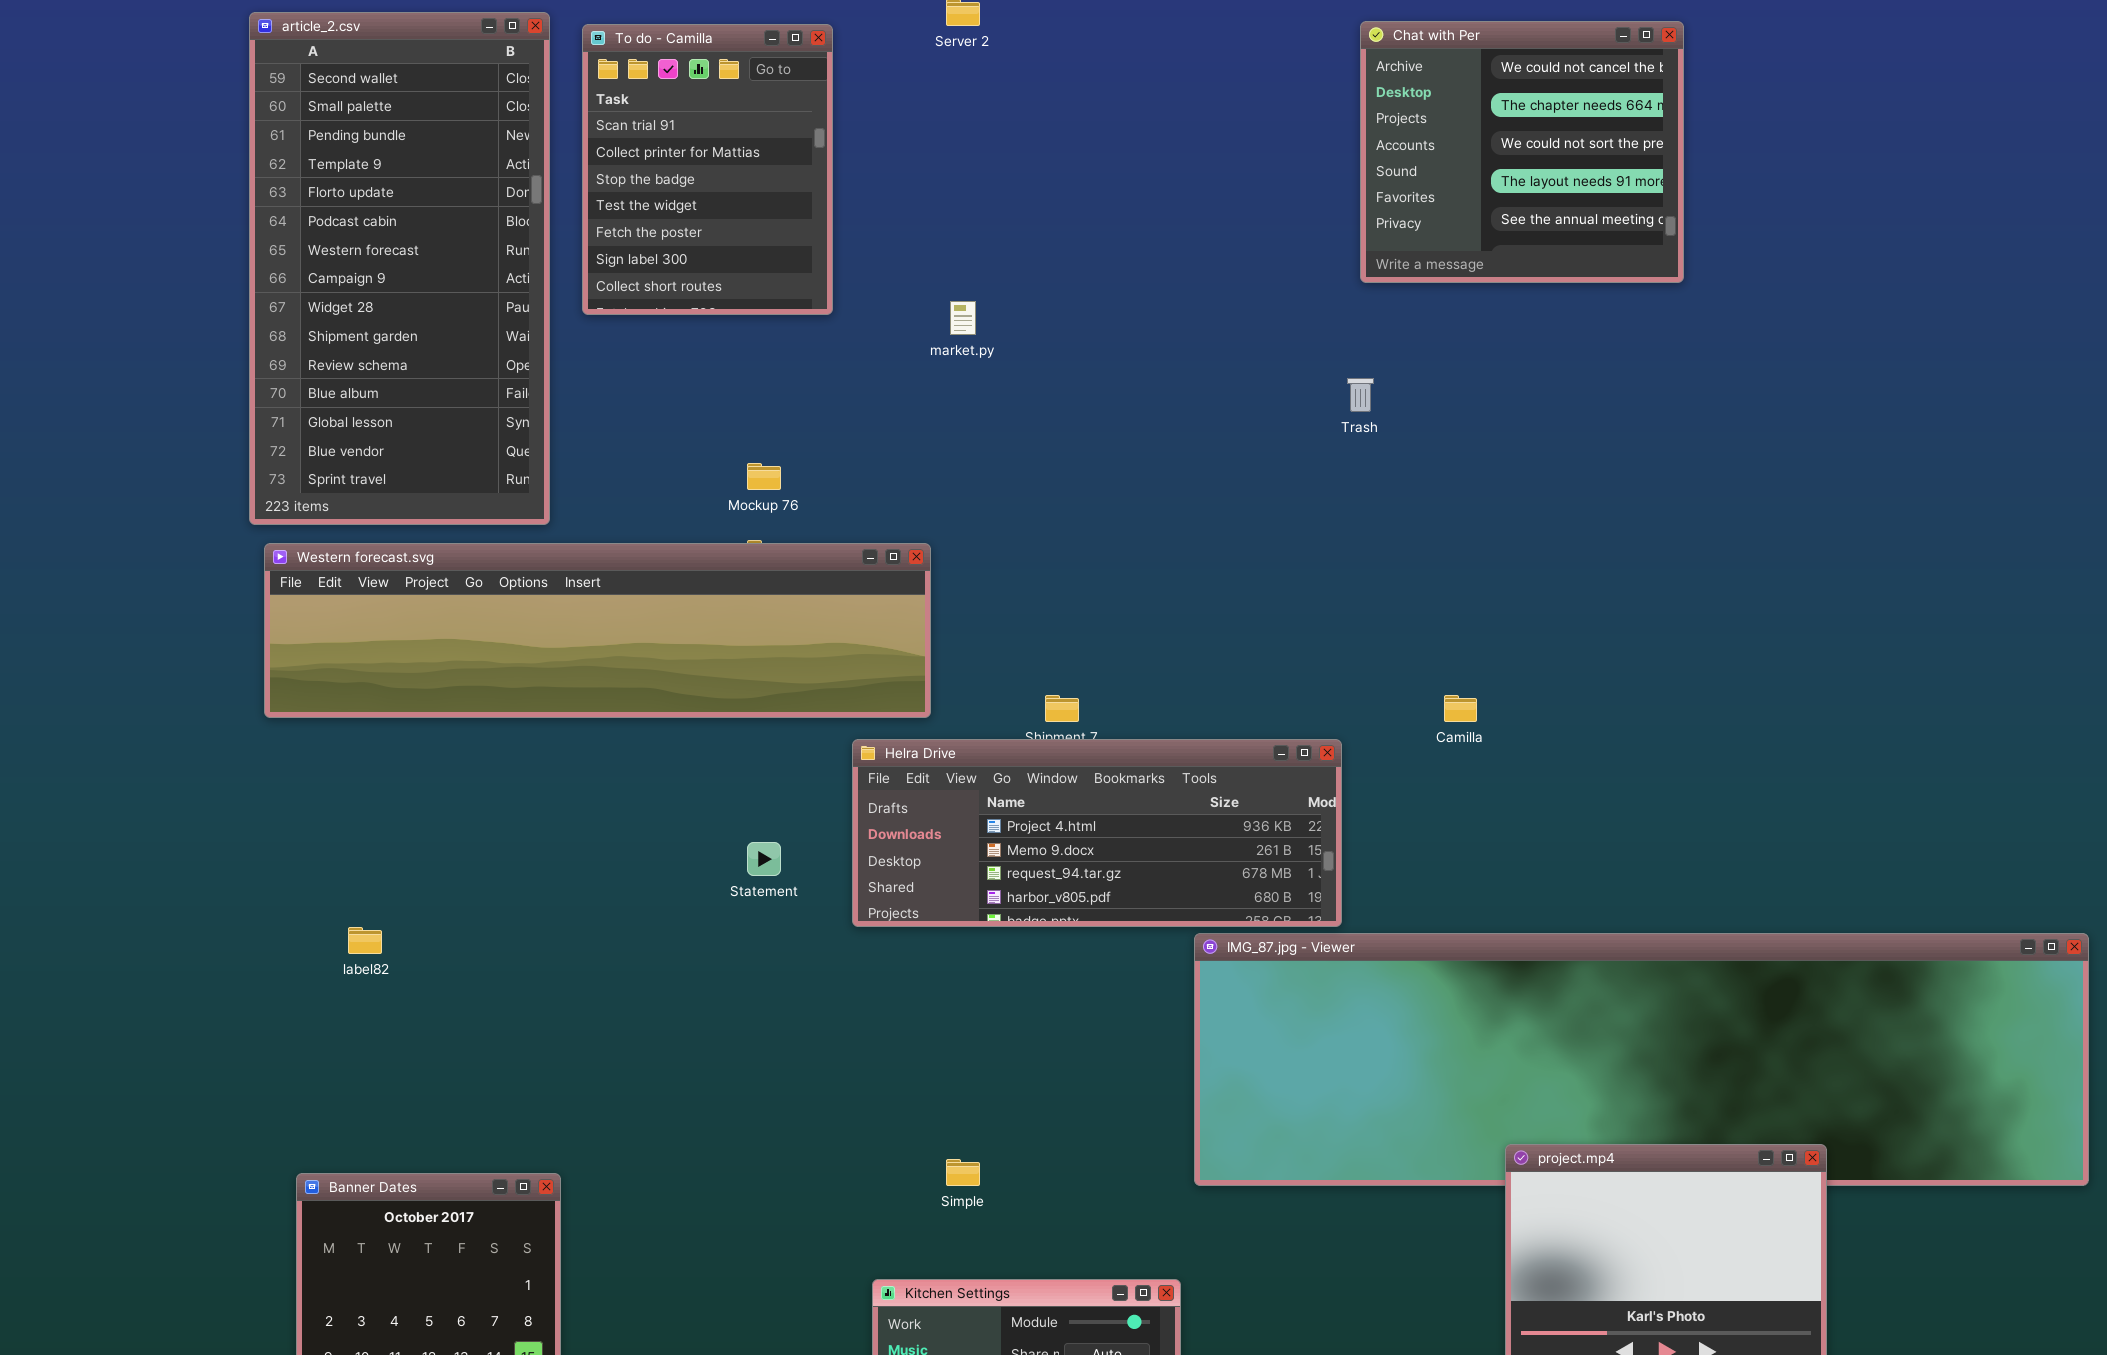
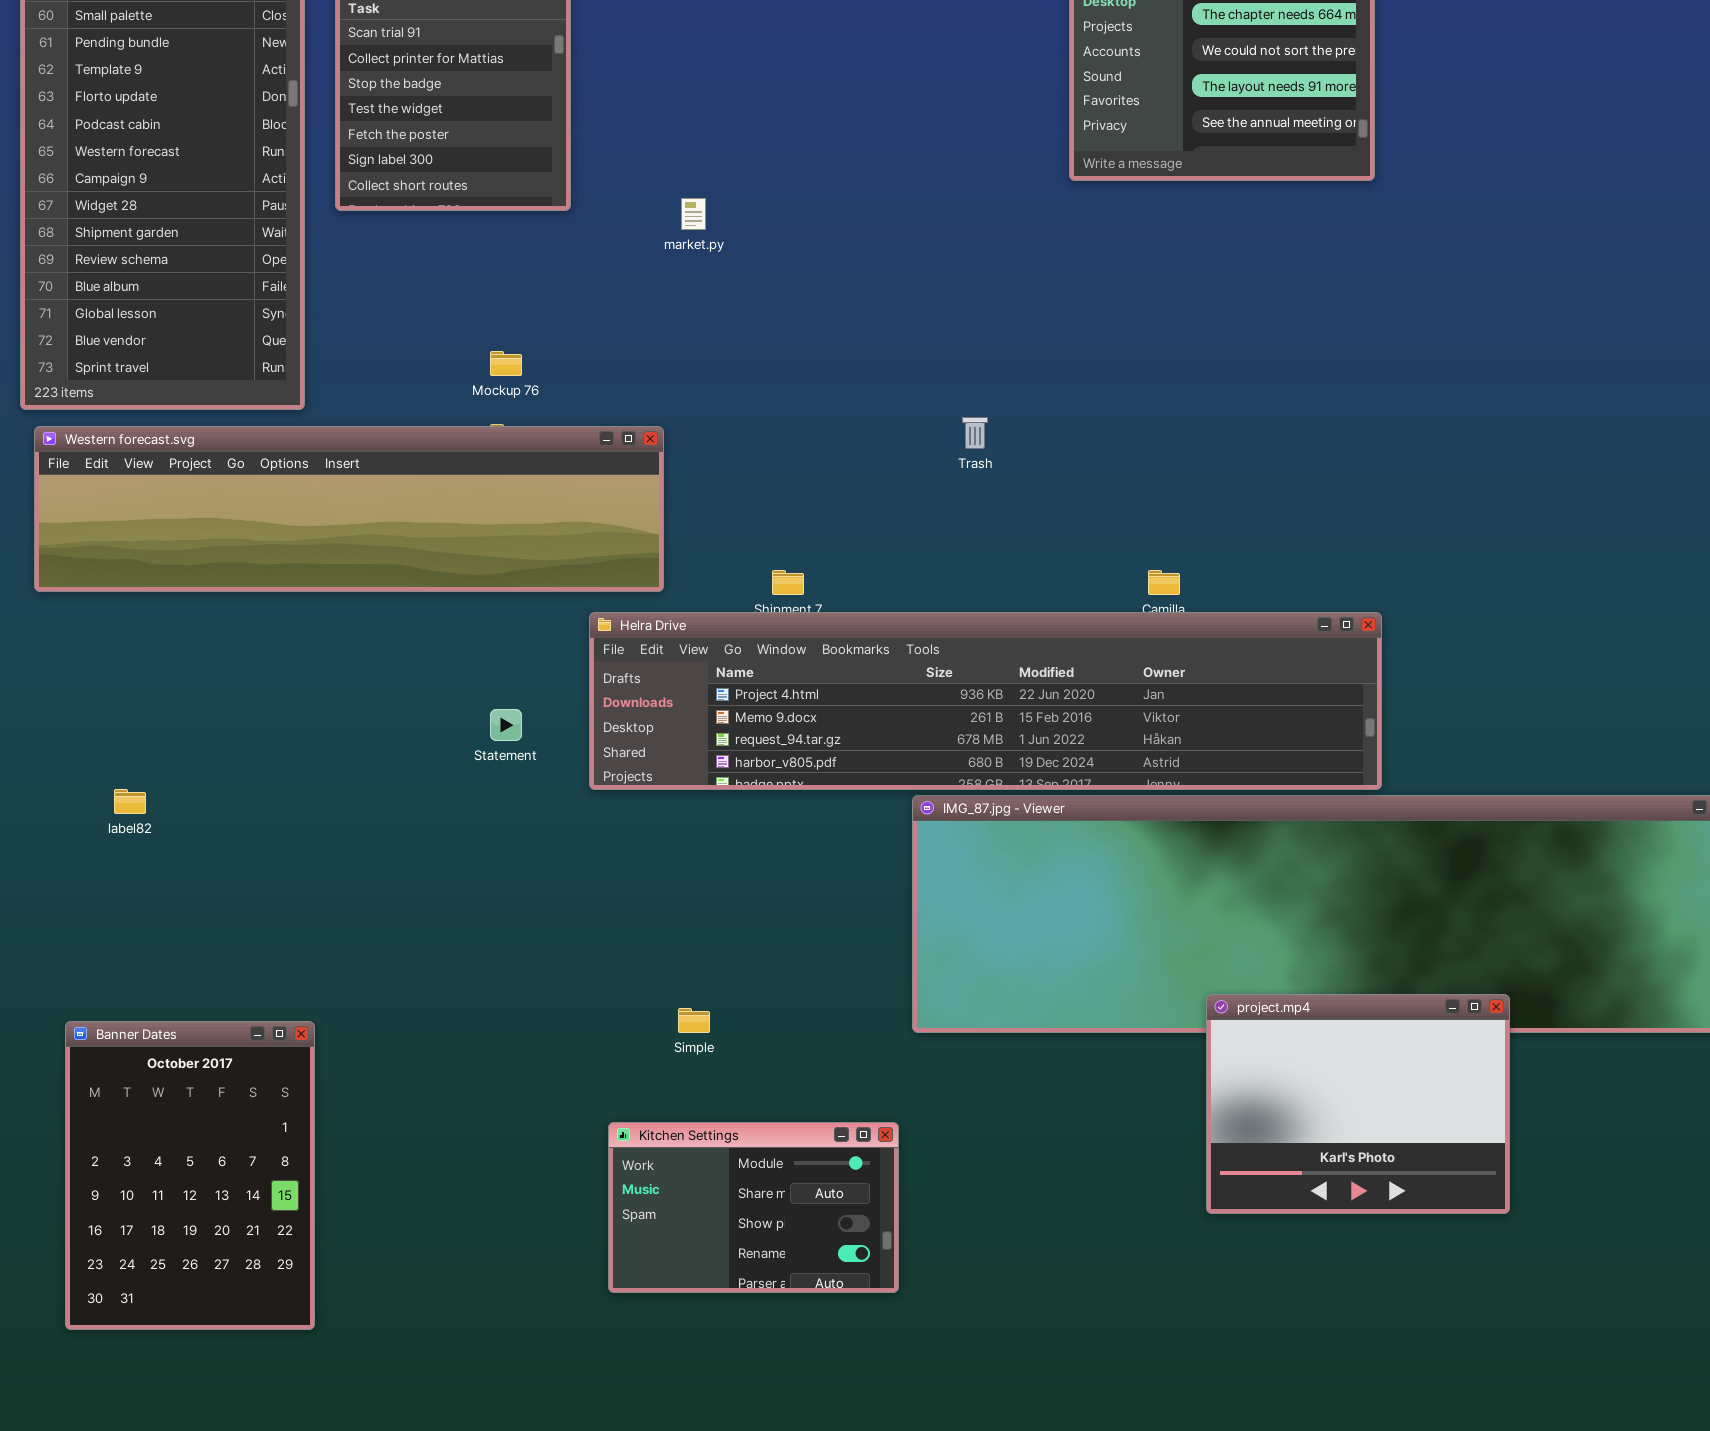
Trash: [1347,378,1374,412] -> [962,417,988,449], moved
Helra Drive: [852,739,1342,927] -> [589,612,1382,790], resized

